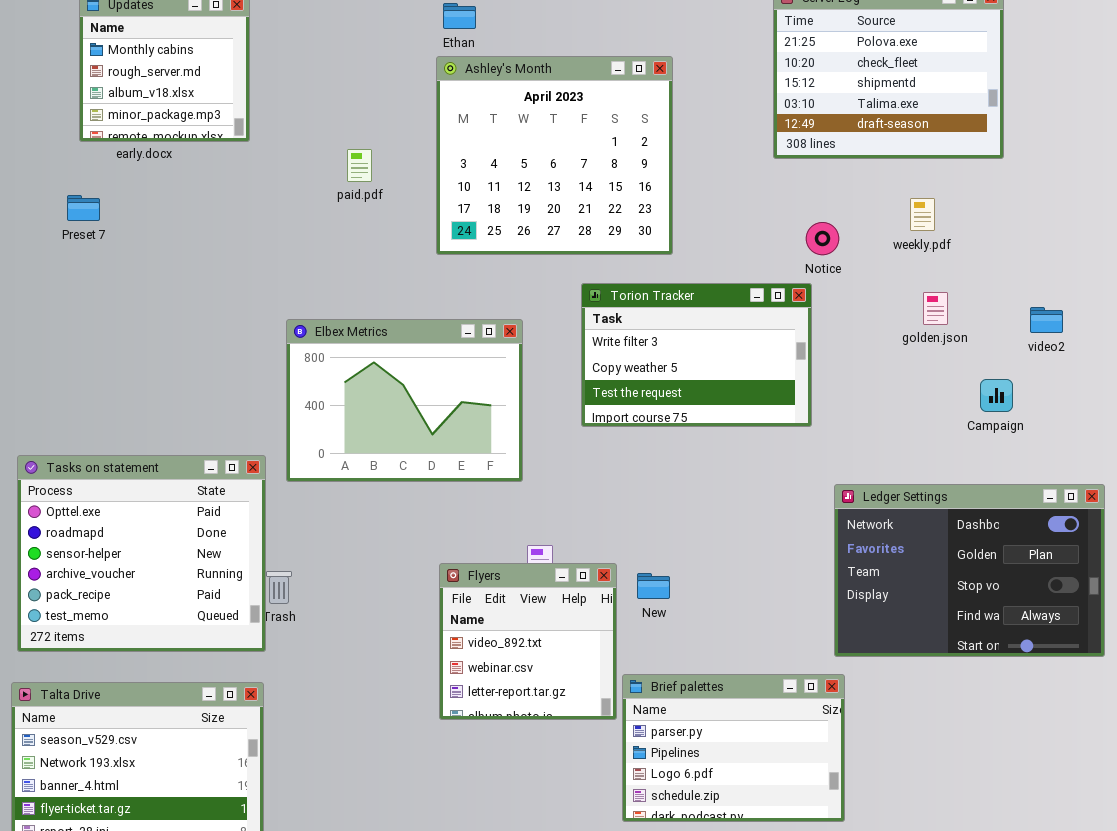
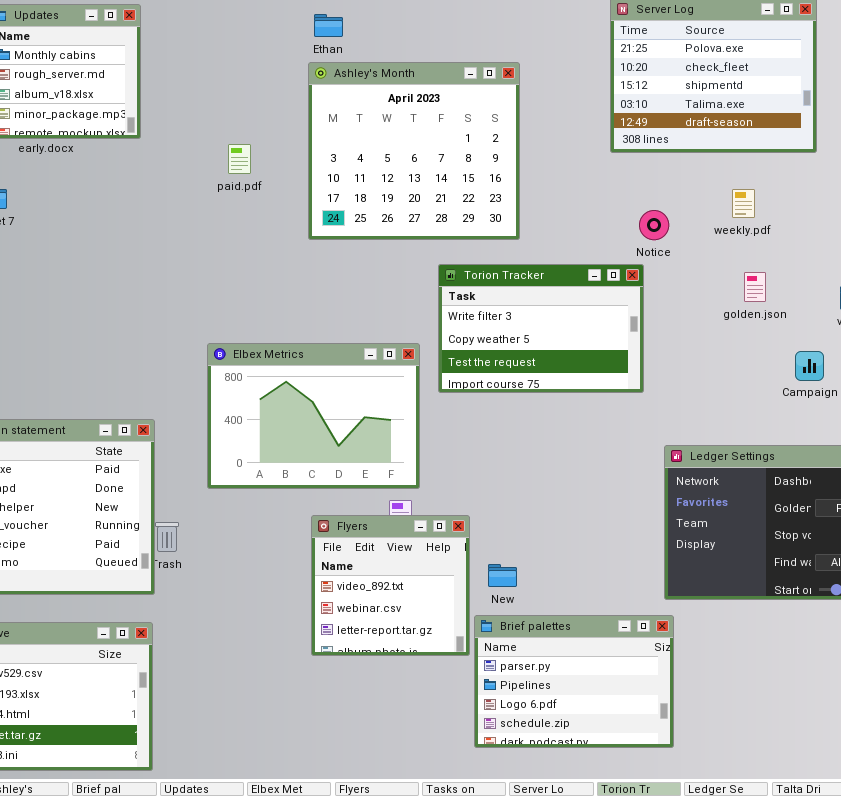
Elbex Metrics: [286,319,523,482] -> [207,343,420,489], moved
New: [637,573,670,599] -> [488,564,517,587], moved

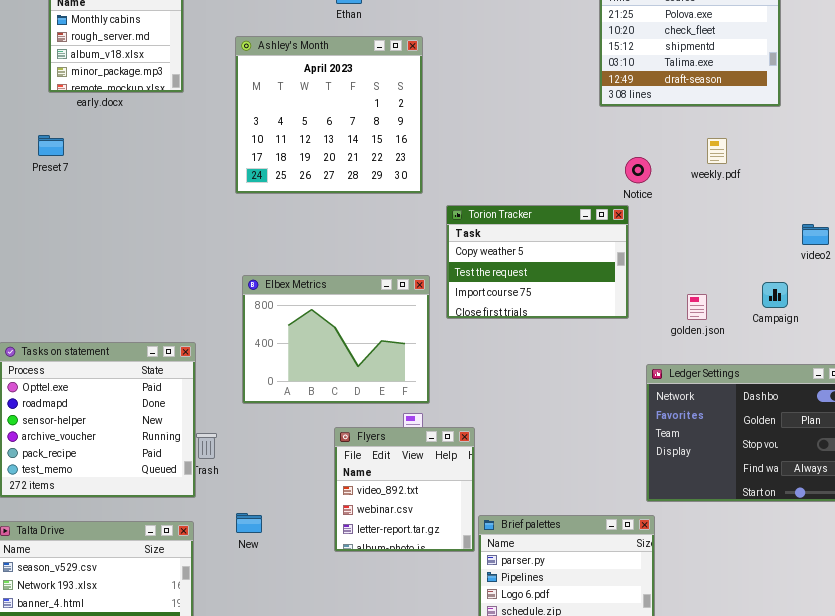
Ashley's Month: [308,62,520,240] -> [235,36,423,194], moved
Torion Tracker: [438,264,644,393] -> [446,205,629,319], scrolled down 1 row
golden.json: [744,272,766,302] -> [687,294,707,320], moved
New: [488,564,517,587] -> [236,513,262,533], moved

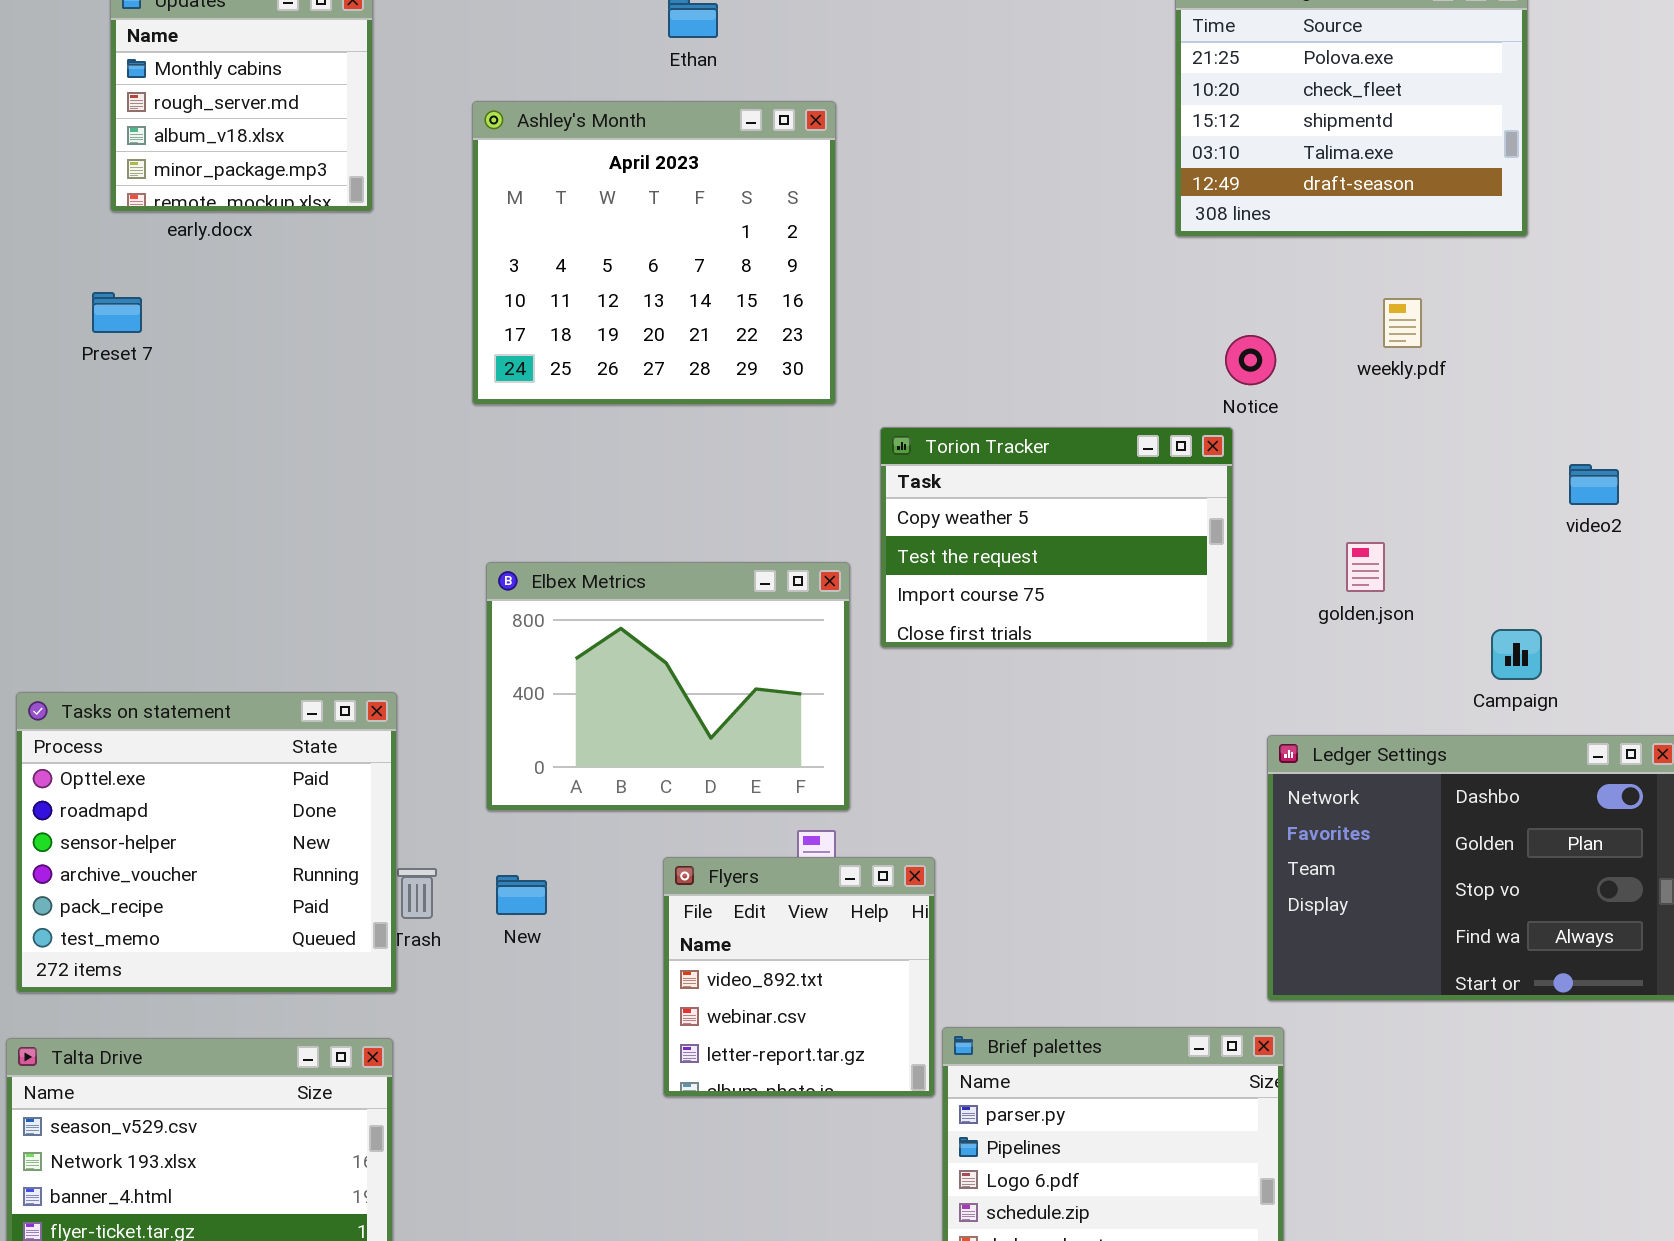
Campaign: [762,282,788,308] -> [1491,629,1542,680], moved
golden.json: [687,294,707,320] -> [1346,542,1385,592], moved
New: [236,513,262,533] -> [496,875,547,915], moved

